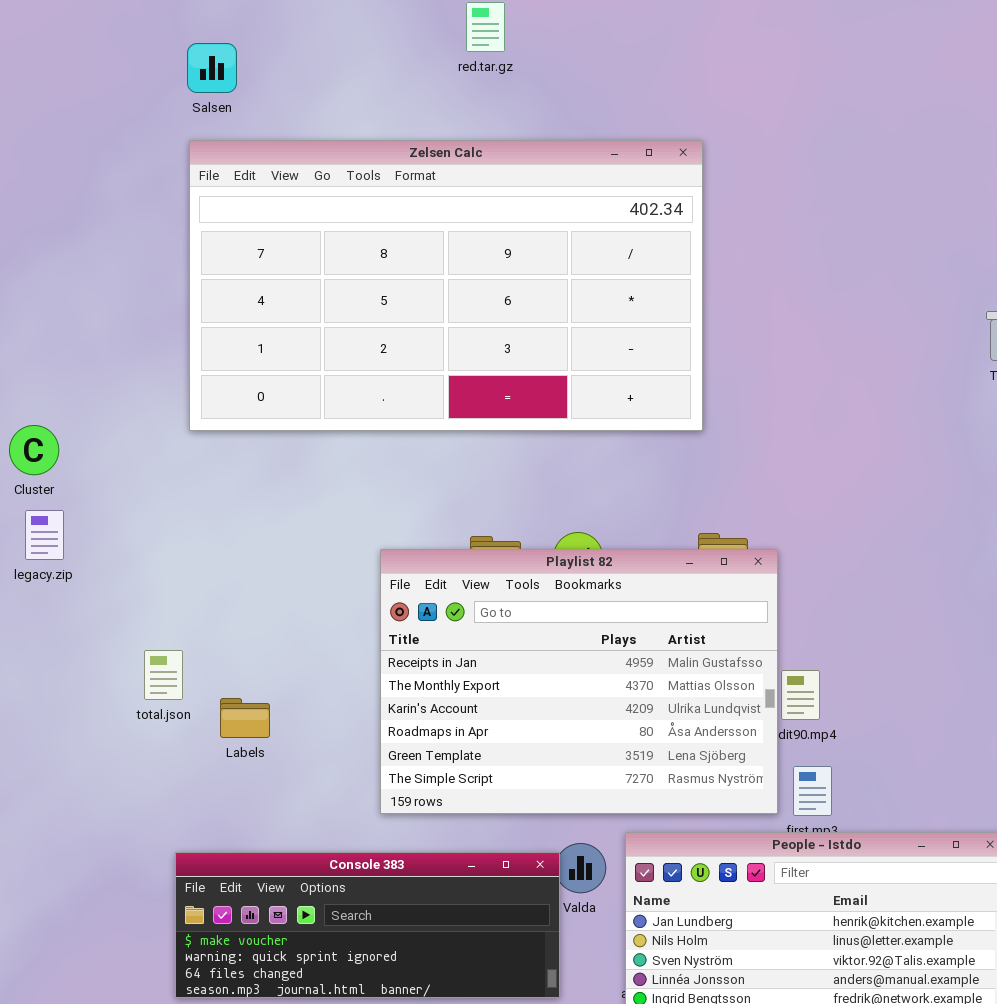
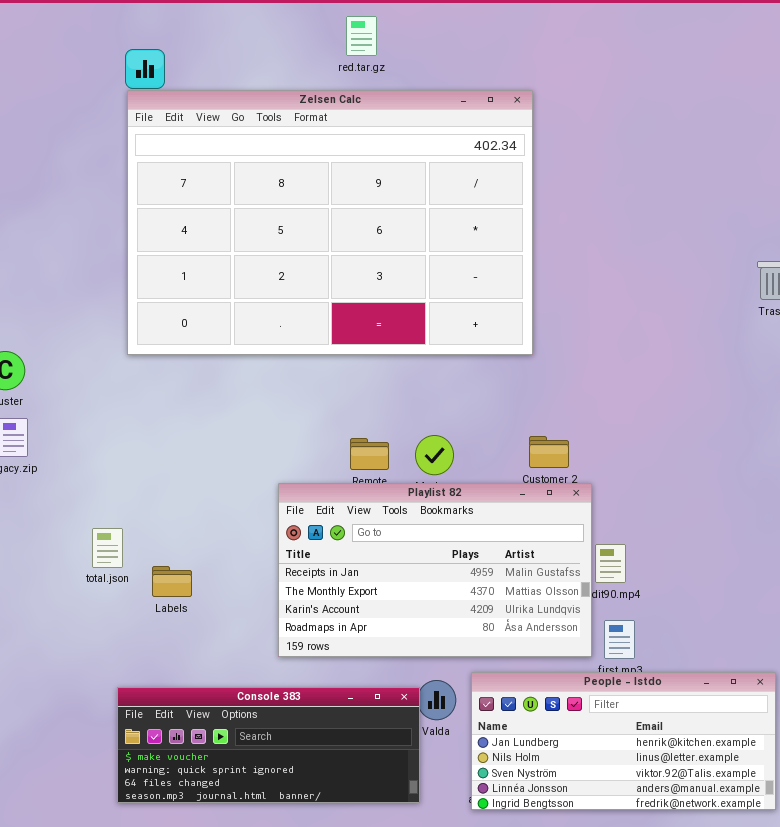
Zelsen Calc: [189,140,703,431] -> [127,90,533,355], resized
Playlist 82: [380,549,778,814] -> [278,483,592,657], resized

